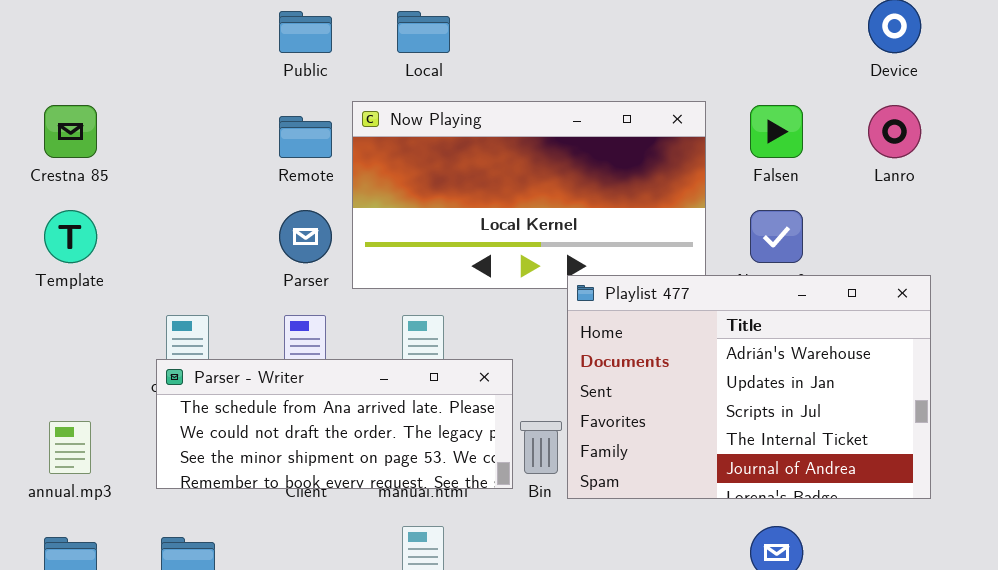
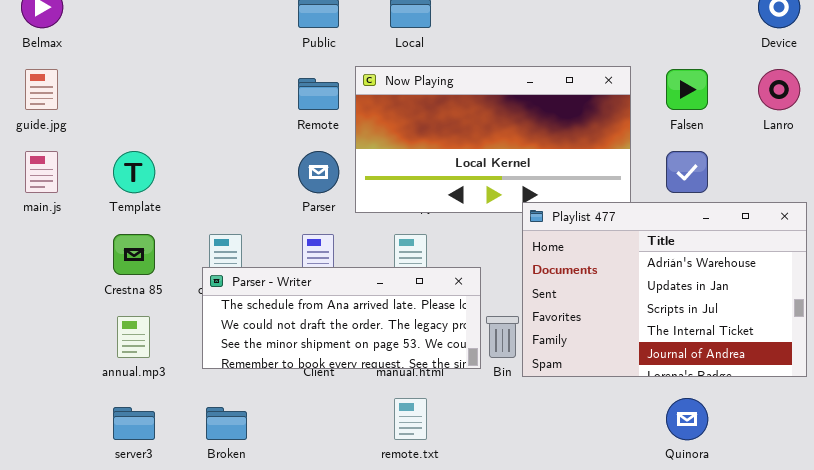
Crestna 85: [44,105,97,158] -> [113,234,155,275], moved

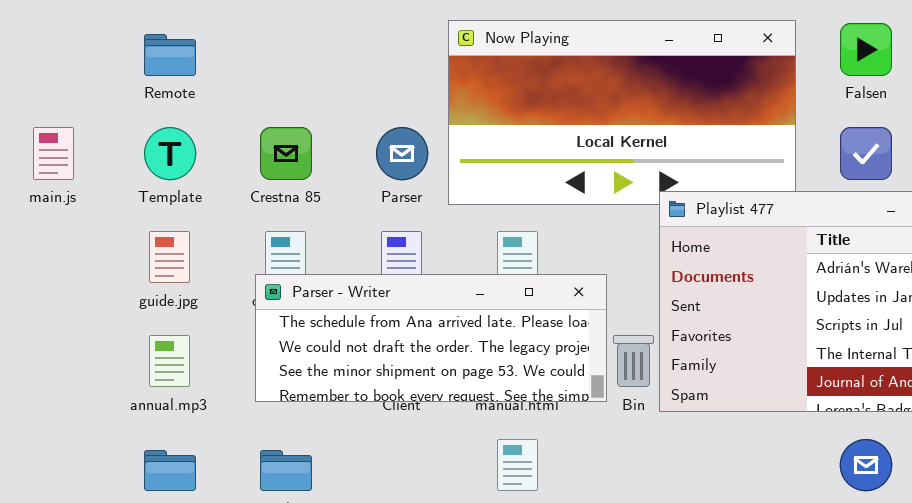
guide.jpg: [25,69,58,110] -> [149,231,190,283], moved
Remote: [298,78,339,110] -> [144,34,196,76], moved
Crestna 85: [113,234,155,275] -> [260,127,312,180], moved

